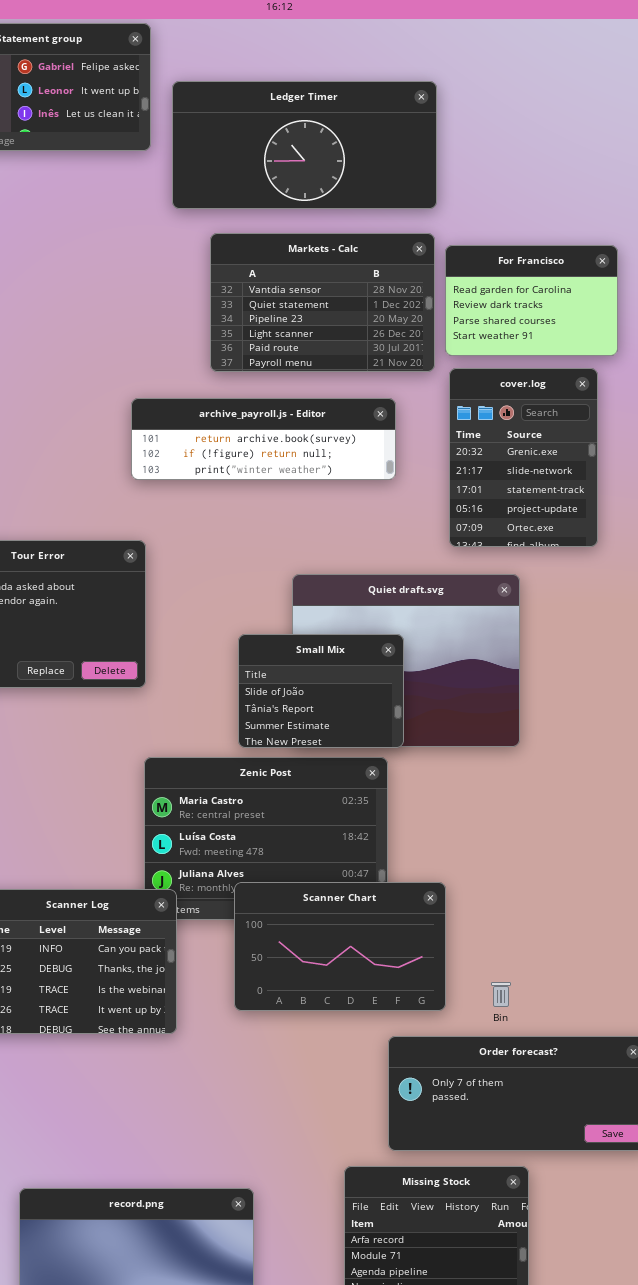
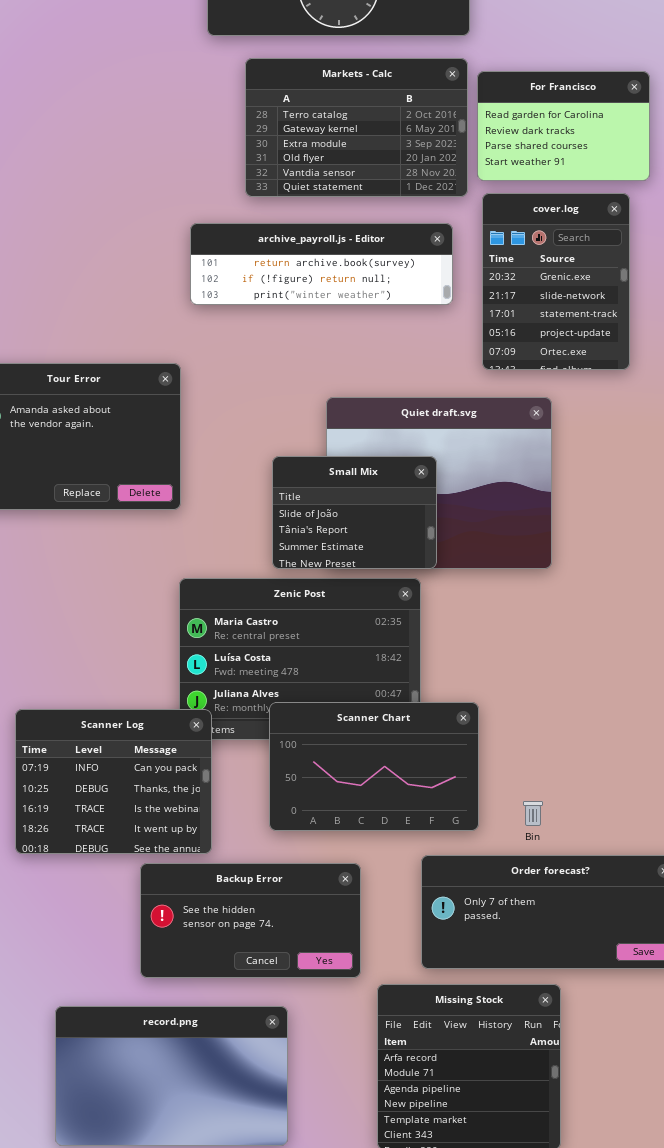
Markets - Calc: [210,233,435,372] -> [245,58,468,197], scrolled up 4 rows
archive_payroll.js - Editor: [131,398,396,480] -> [190,223,453,305], moved
Backup Error: none -> [140,863,361,978], opened

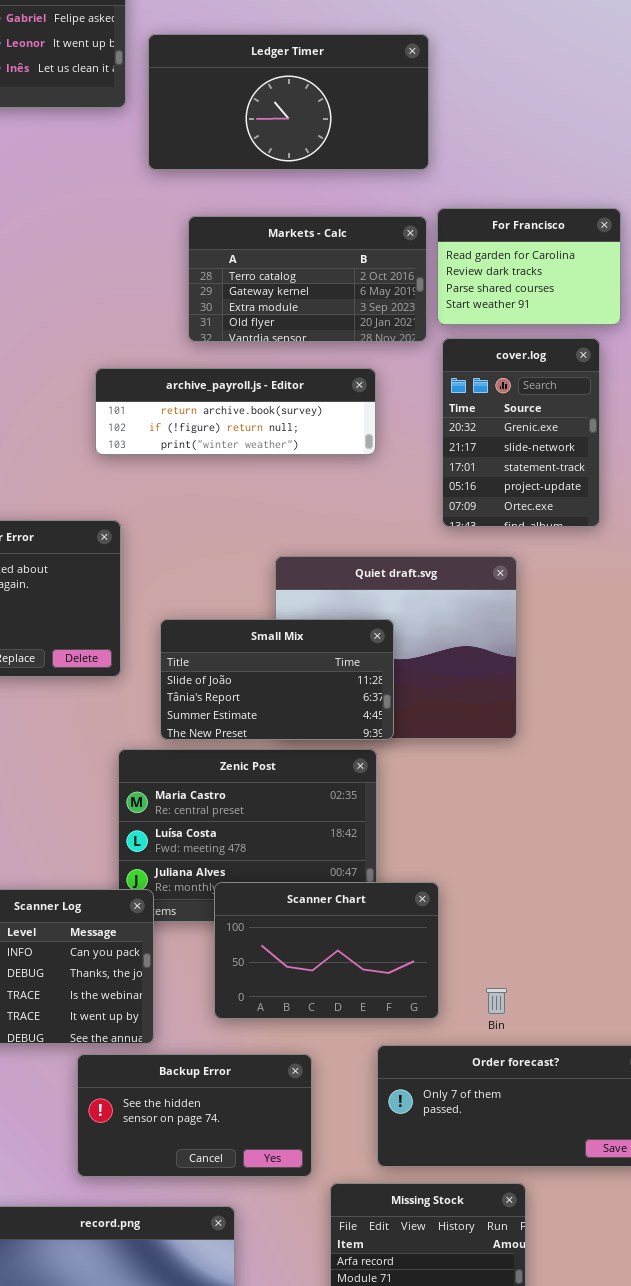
Markets - Calc: [245,58,468,197] -> [188,216,427,342], resized
archive_payroll.js - Editor: [190,223,453,305] -> [95,368,376,455], moved
Small Mix: [272,456,437,569] -> [160,619,394,740], resized

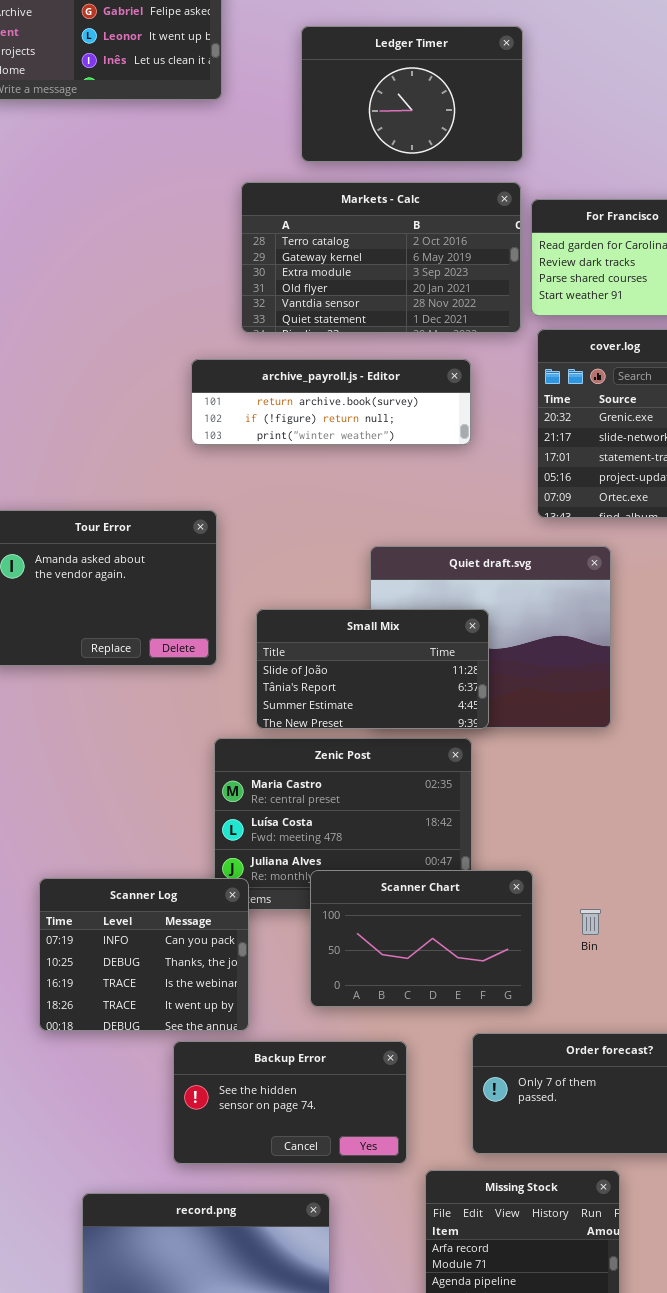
Ledger Timer: [148,34,429,170] -> [301,26,523,162], resized
Markets - Calc: [188,216,427,342] -> [241,182,521,333], resized
Bin: [486,988,507,1014] -> [580,909,601,935], moved

